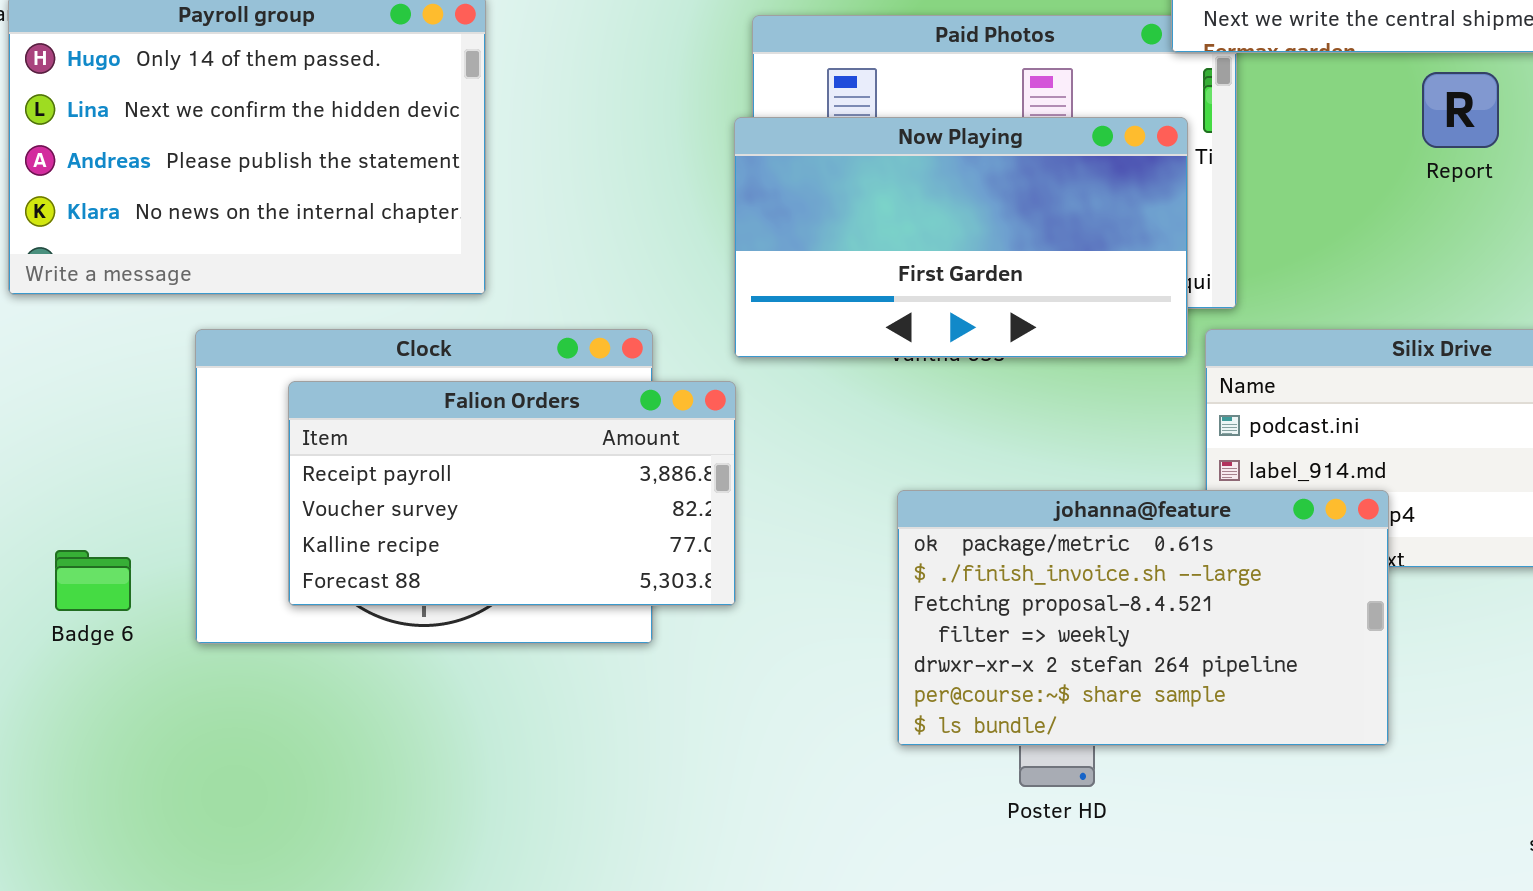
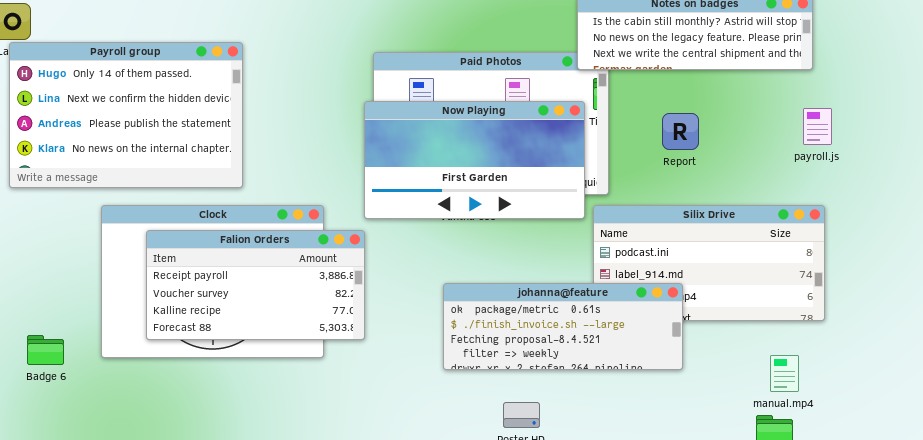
Report: [1422,72,1499,148] -> [662,113,699,150], moved
johanna@feature: [897,490,1389,746] -> [443,283,683,370], resized
Badge 6: [55,550,131,611] -> [27,335,64,365], moved

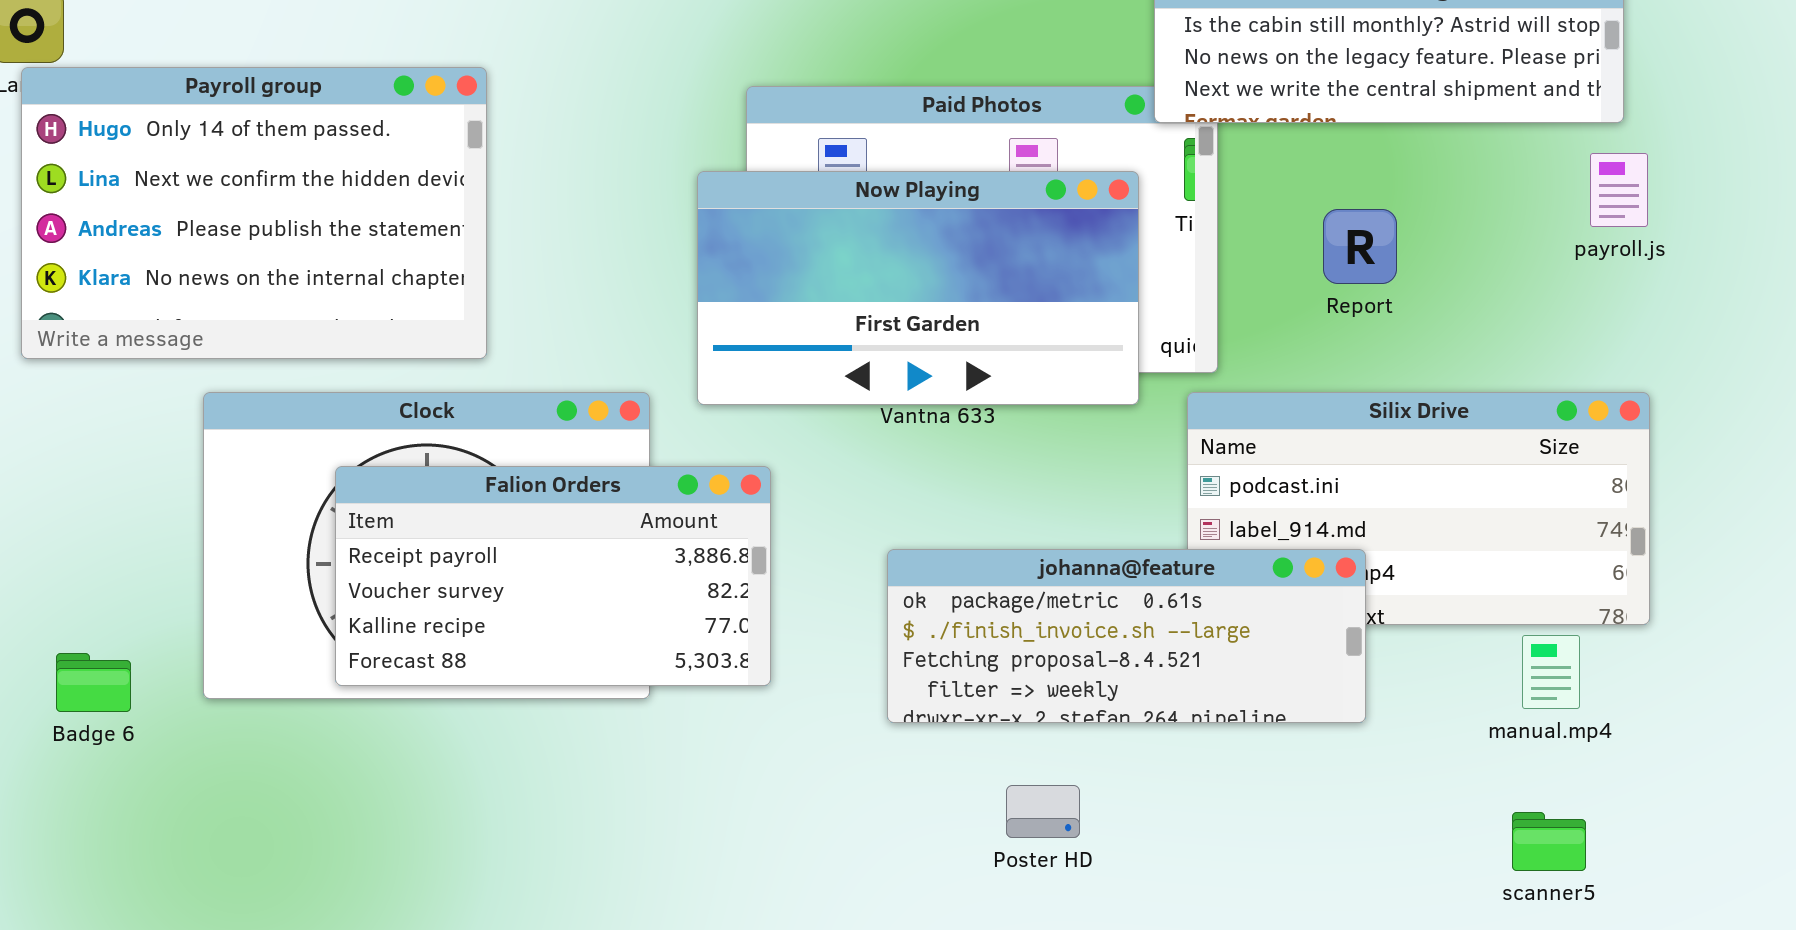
Now Playing: [364,101,585,219] -> [697,171,1139,405], moved
payroll.js: [803,108,832,145] -> [1590,153,1648,227], moved
Falion Orders: [146,230,365,340] -> [335,466,771,686], moved
manual.mp4: [770,355,799,392] -> [1522,635,1580,709], moved

